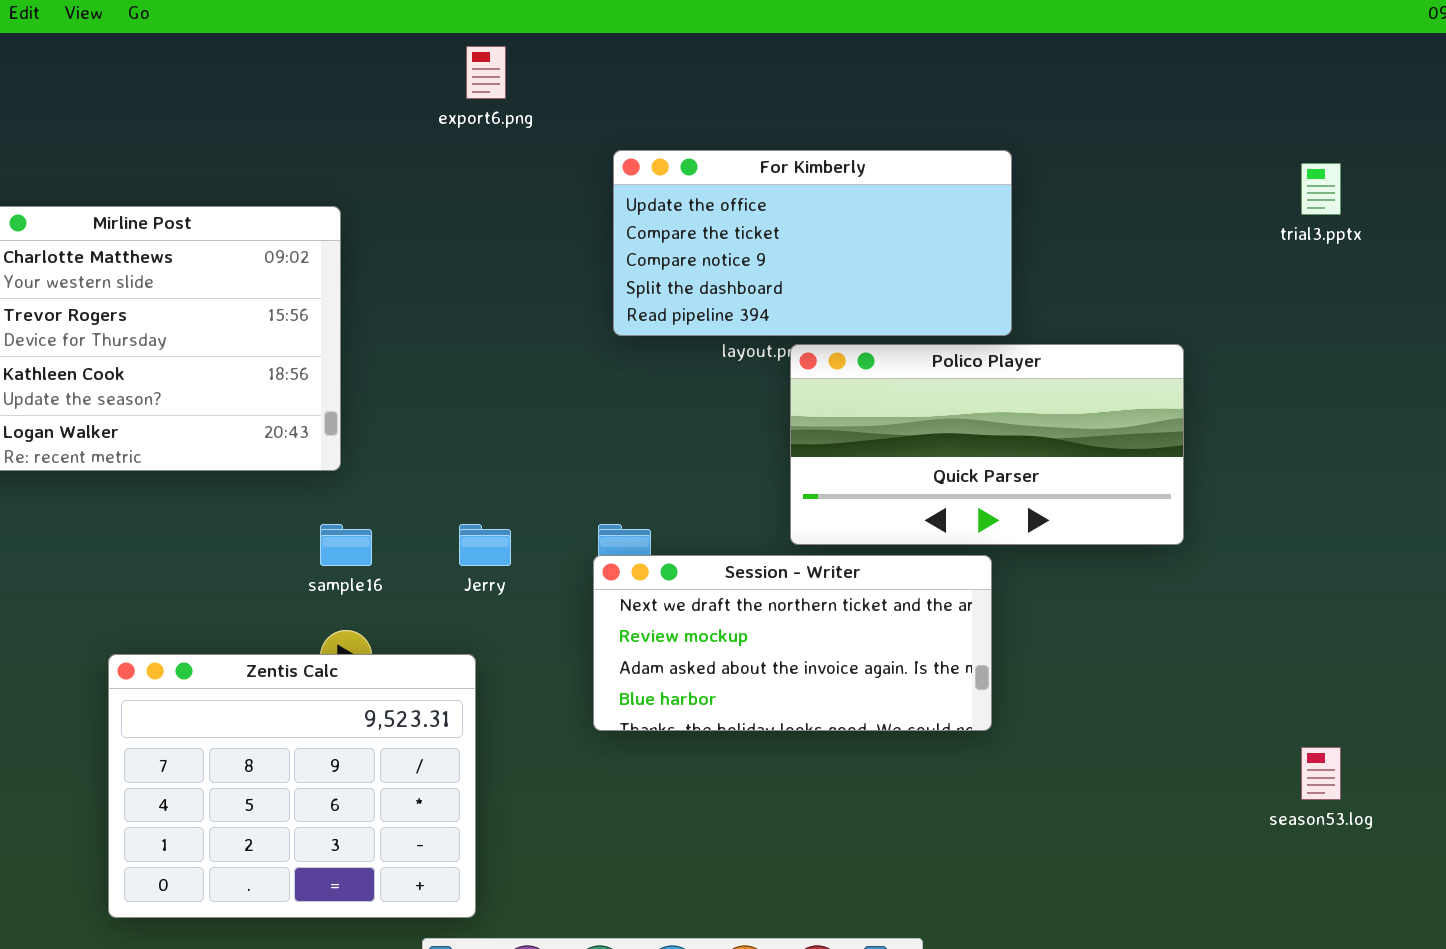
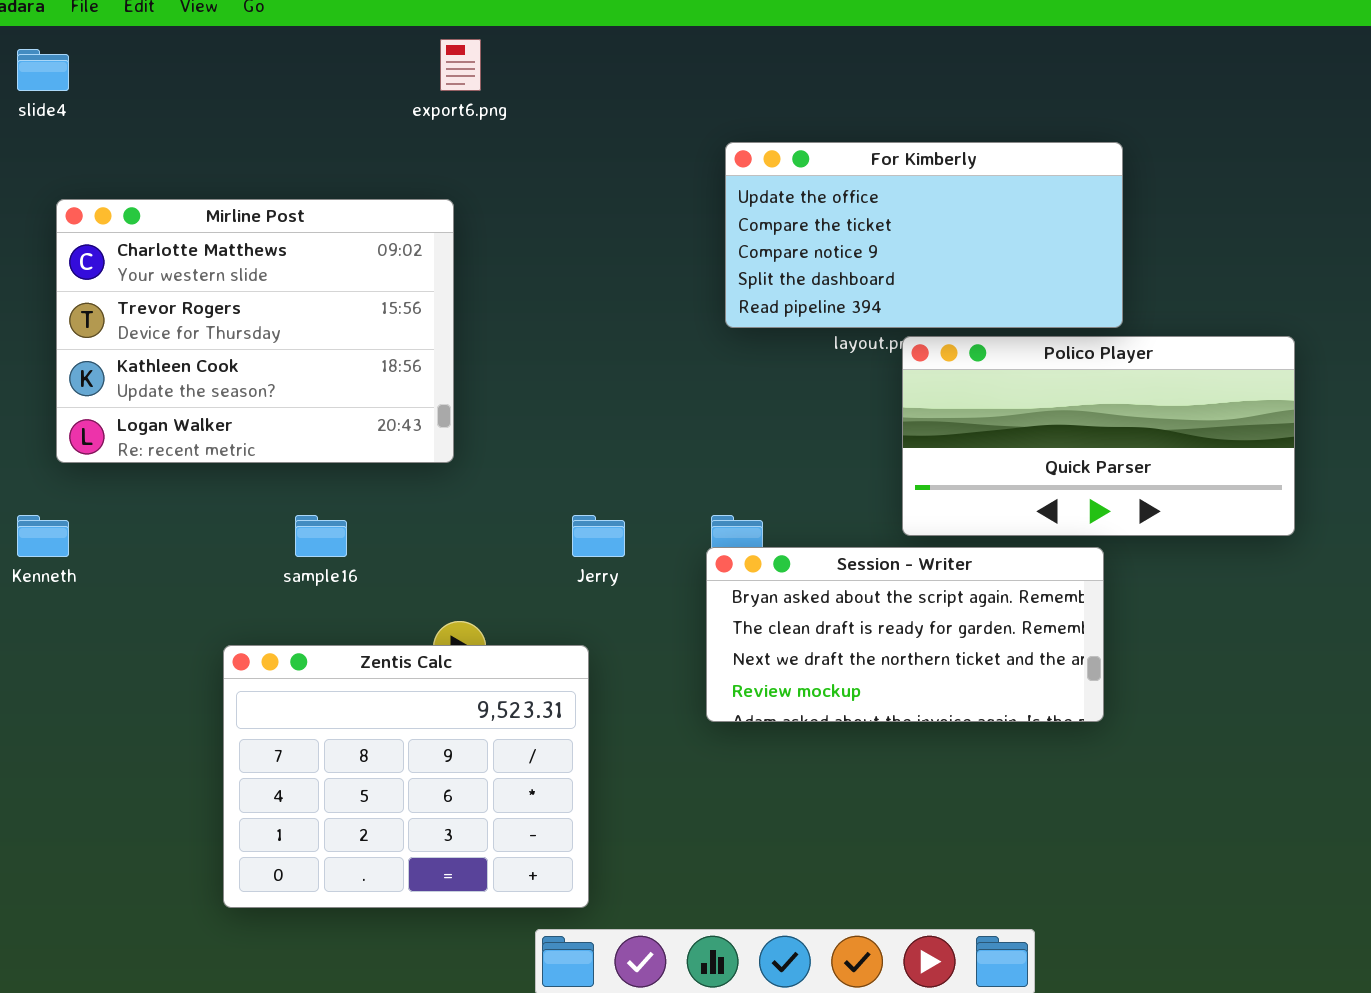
export6.png: [466,46,506,99] -> [440,39,481,91], moved
sample16: [320,524,372,566] -> [295,515,347,557], moved
Session - Writer: [593,555,992,731] -> [706,547,1104,722], scrolled up 2 rows

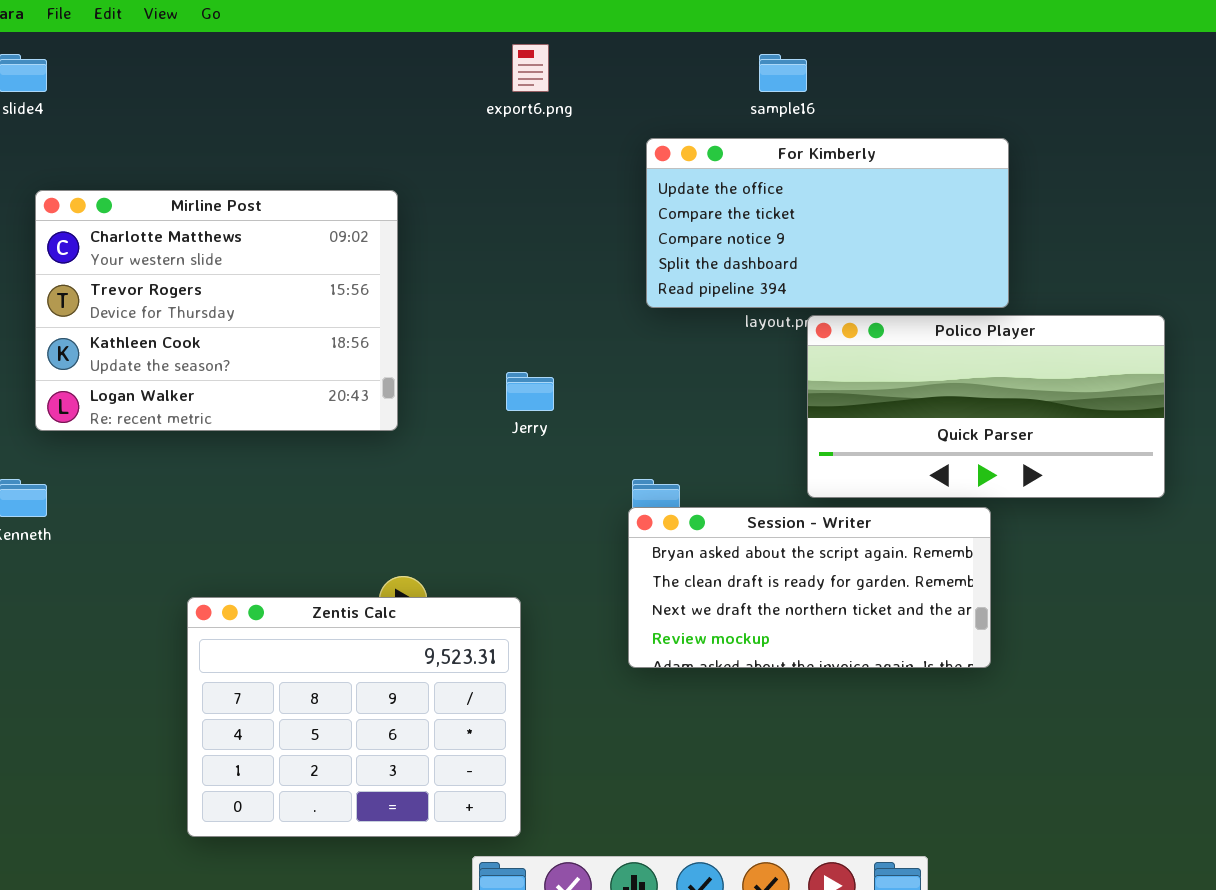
export6.png: [440,39,481,91] -> [512,44,549,92], moved
sample16: [295,515,347,557] -> [759,54,807,92], moved
Jerry: [572,515,625,557] -> [506,372,554,411], moved

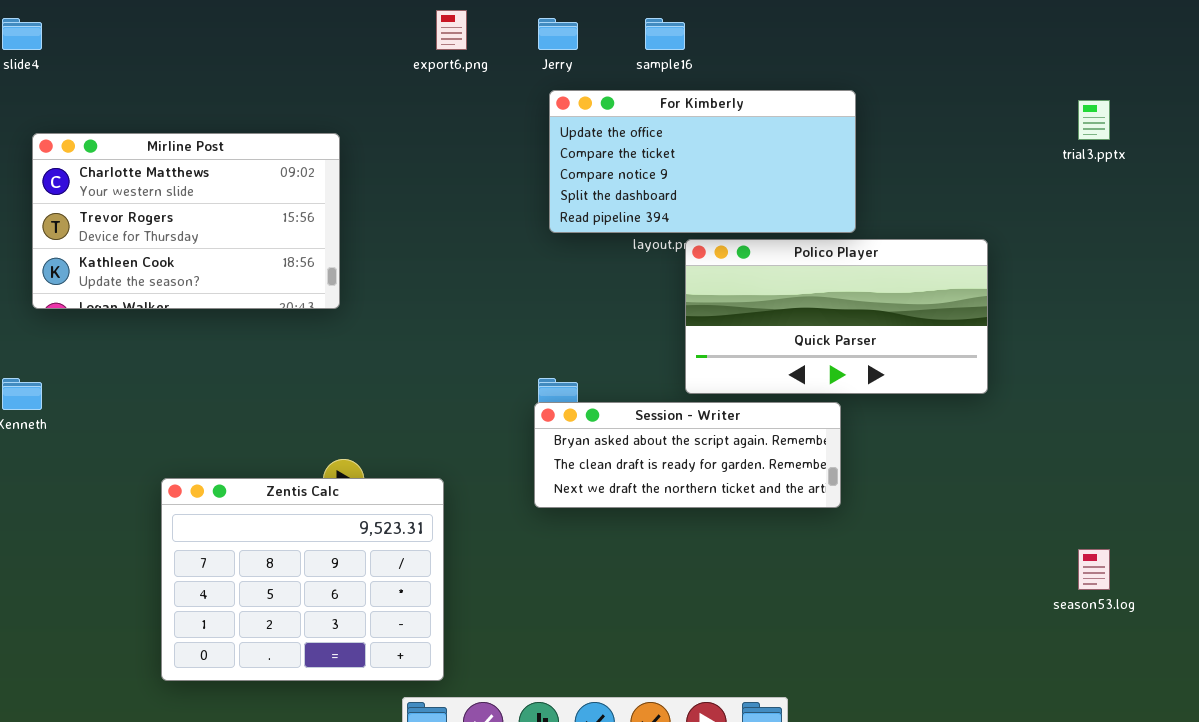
Mirline Post: [35,190,398,431] -> [32,133,340,309], resized
Jerry: [506,372,554,411] -> [538,18,578,50], moved
Session - Writer: [628,507,991,668] -> [534,402,841,508], resized

